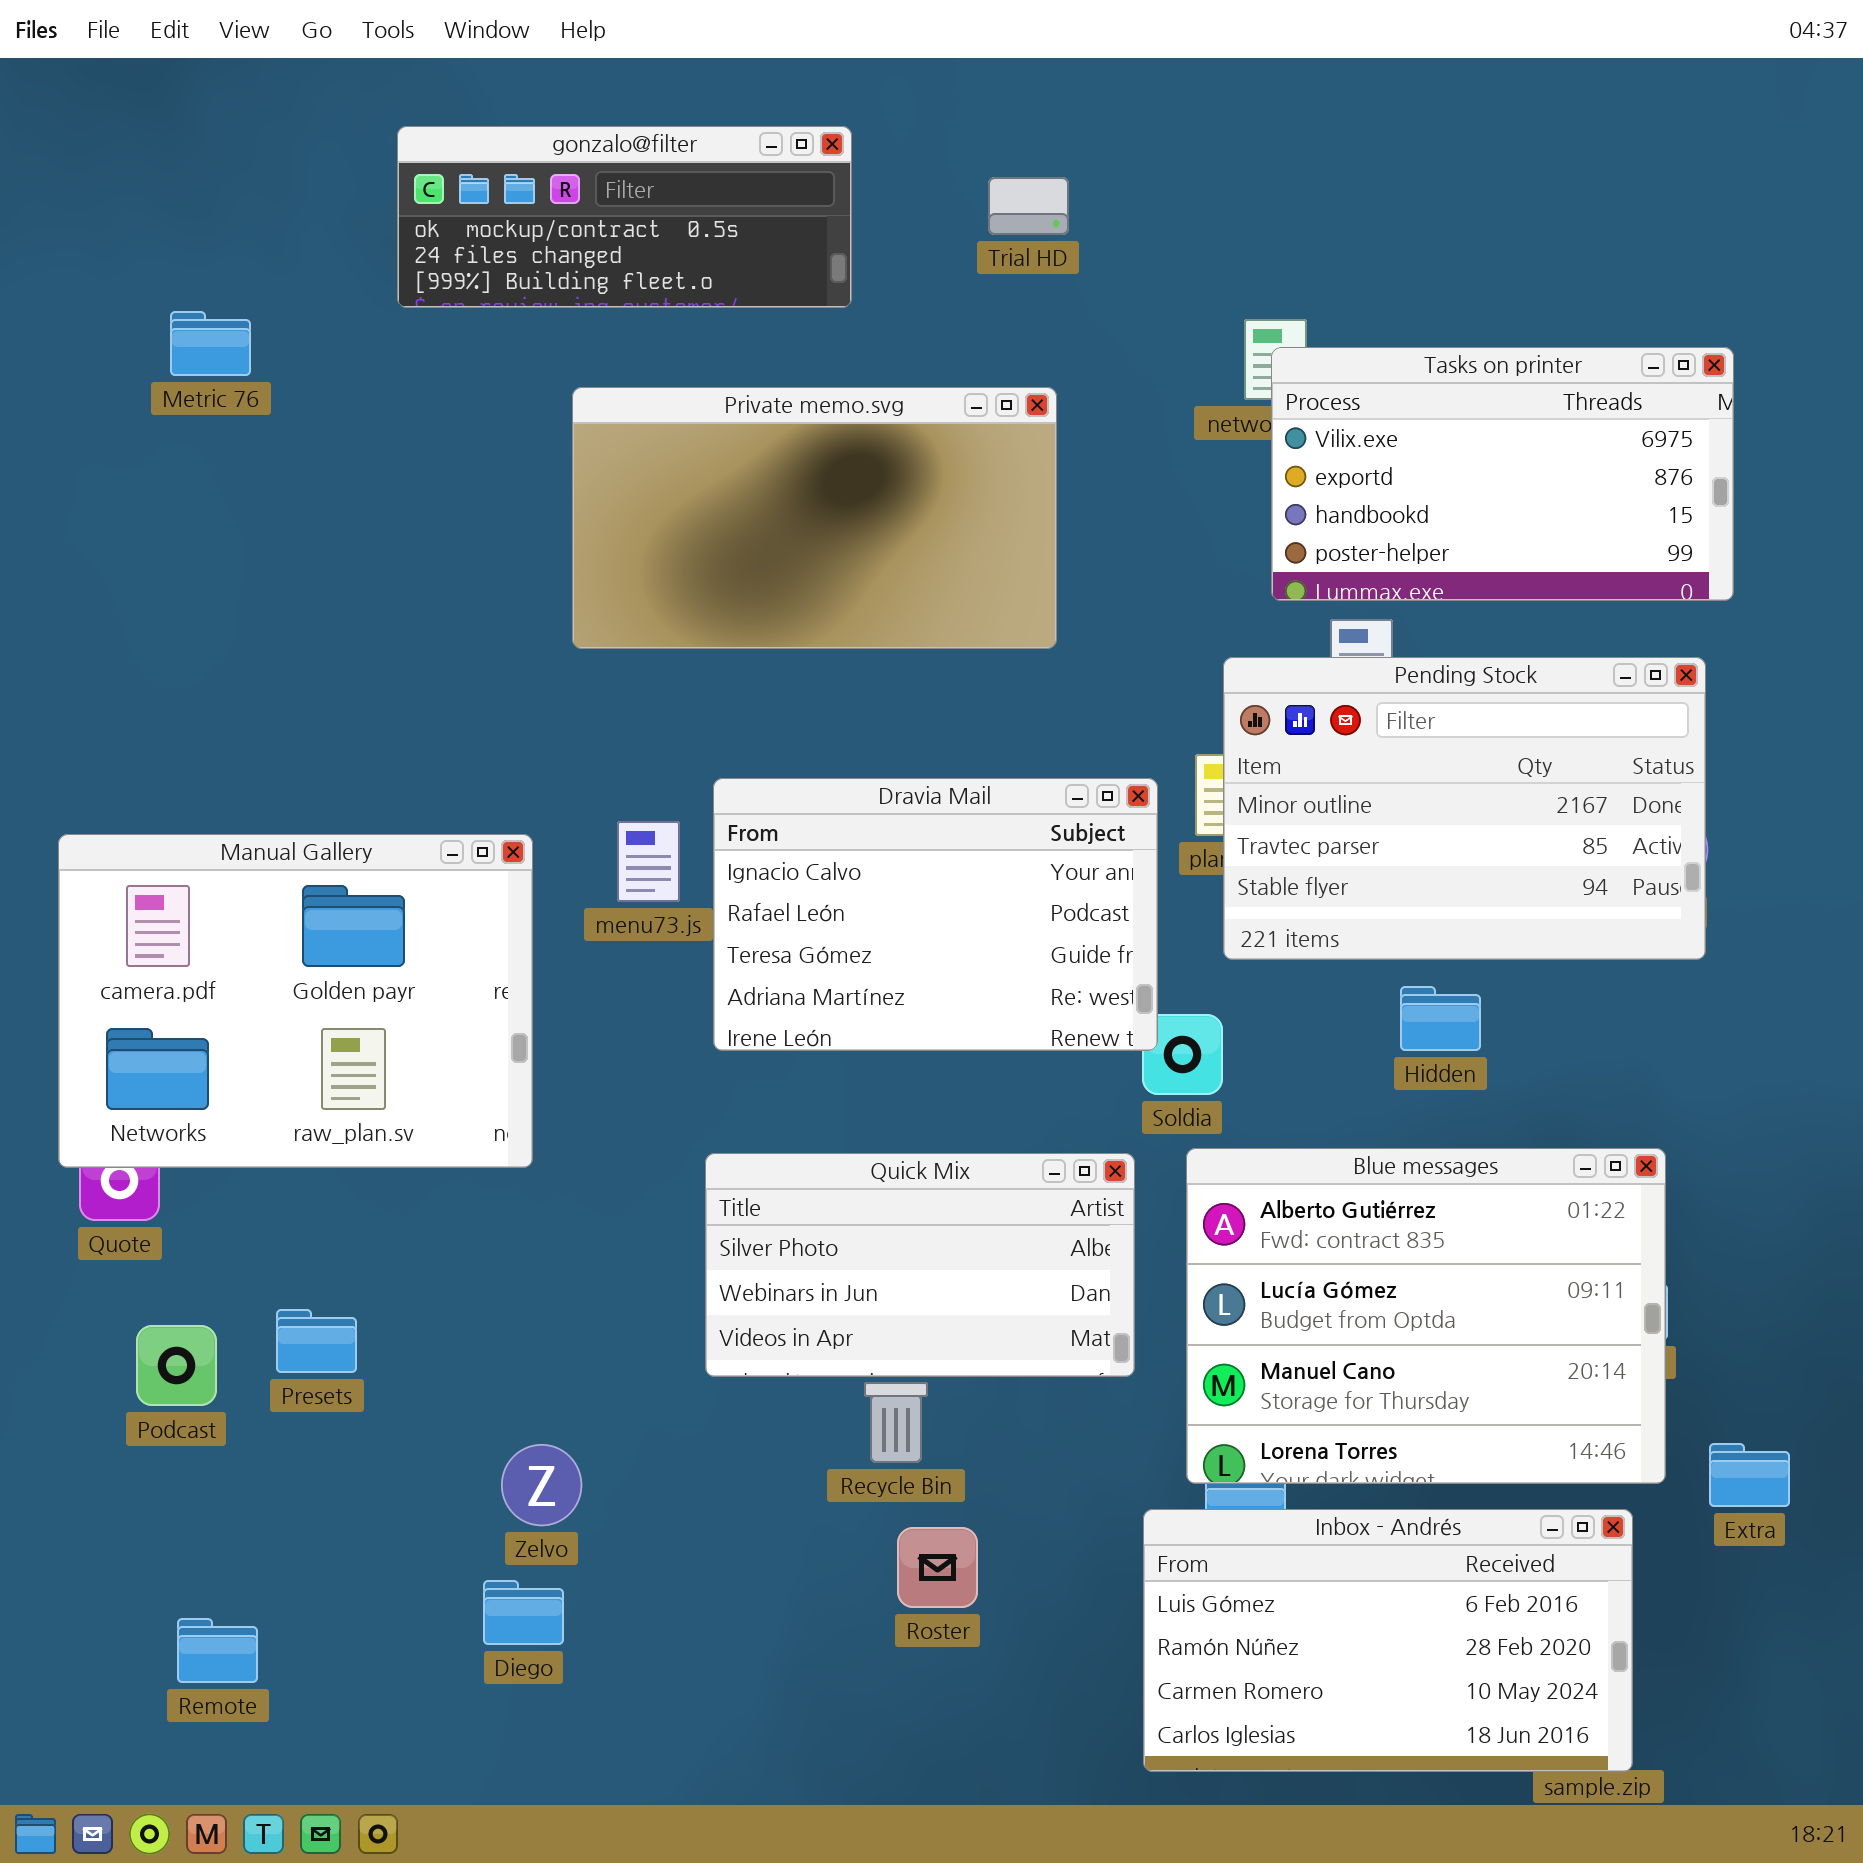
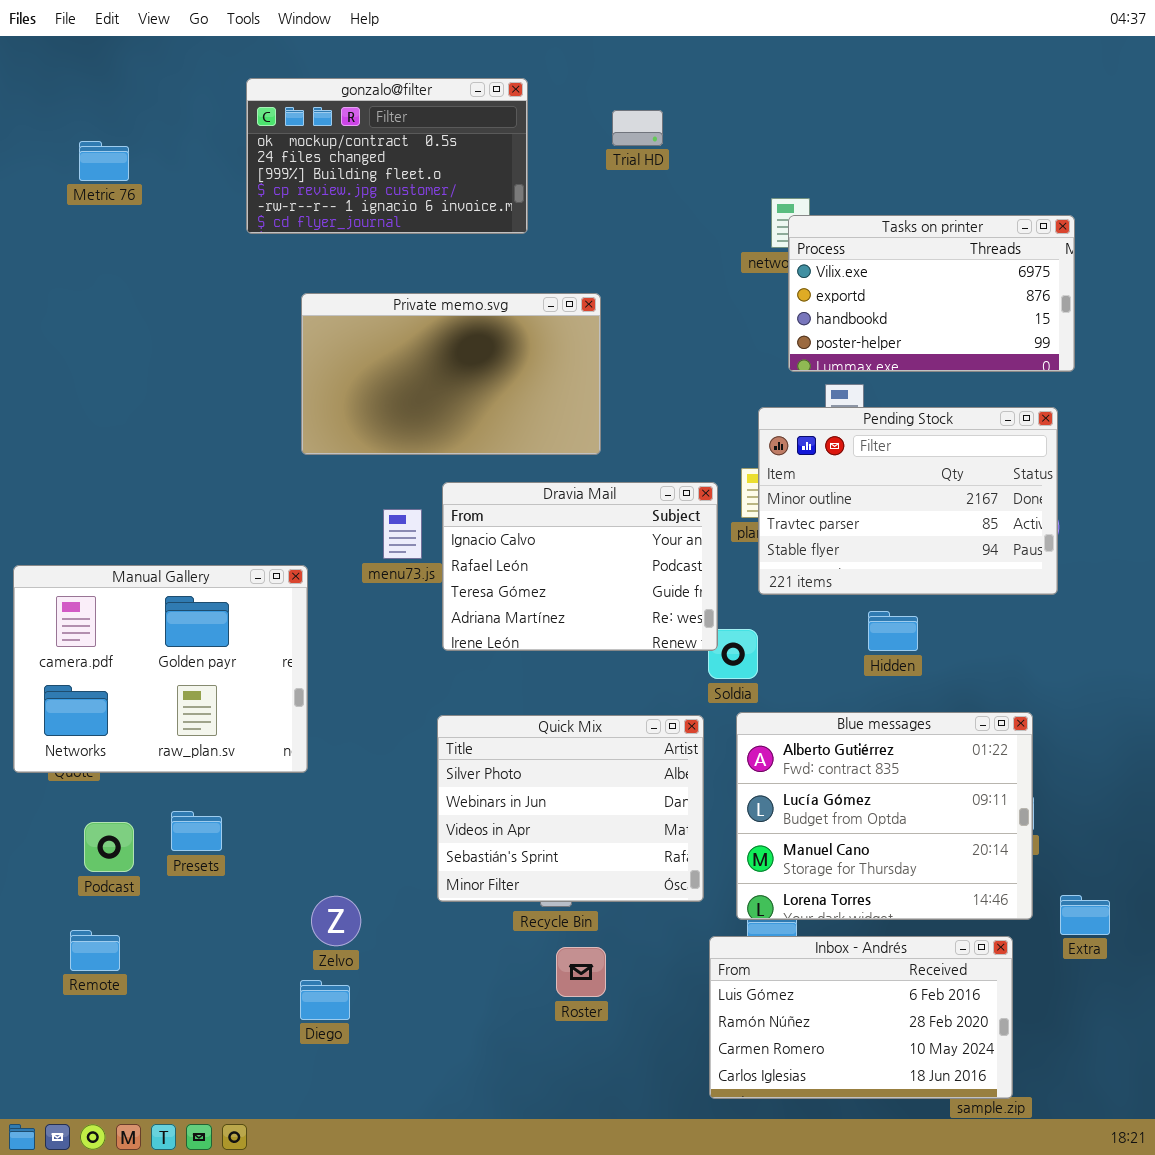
gonzalo@filter: [397,126,852,308] -> [246,78,528,234], resized
Metric 76: [170,311,251,376] -> [79,141,129,181], moved
Private memo.svg: [572,387,1057,649] -> [301,293,601,455], moved
Manual Gallery: [58,834,533,1168] -> [13,565,308,773], moved
Quick Mix: [705,1153,1135,1377] -> [437,715,704,902], resized
Remote: [177,1618,258,1683] -> [70,930,120,971], moved

